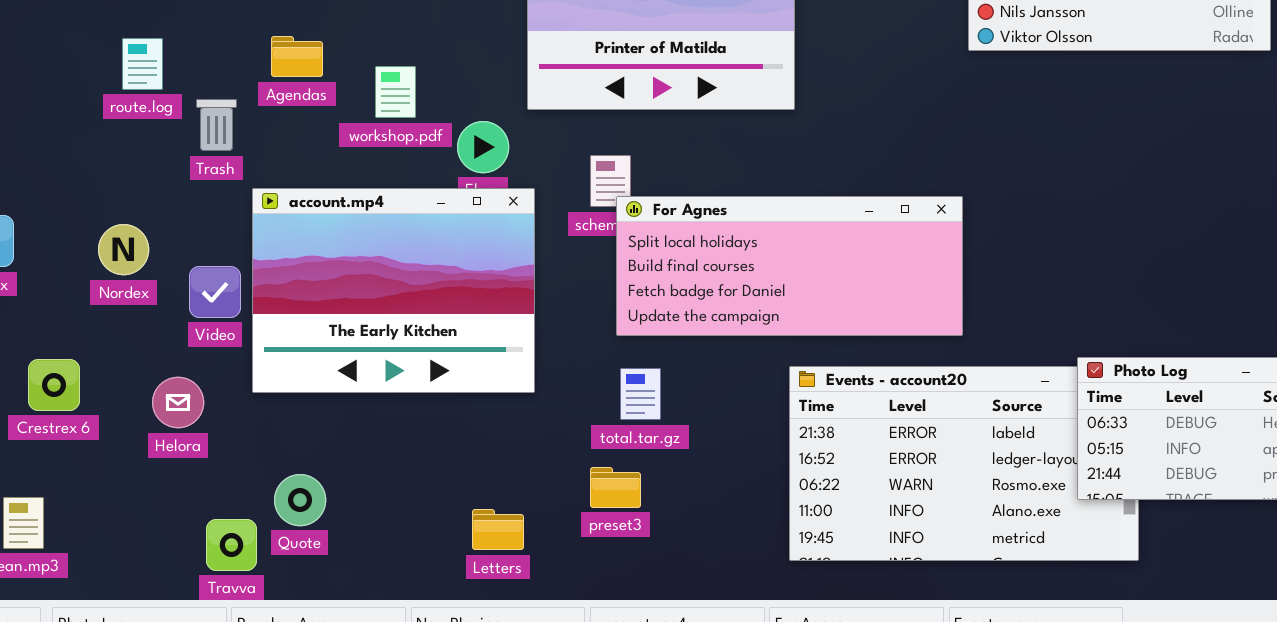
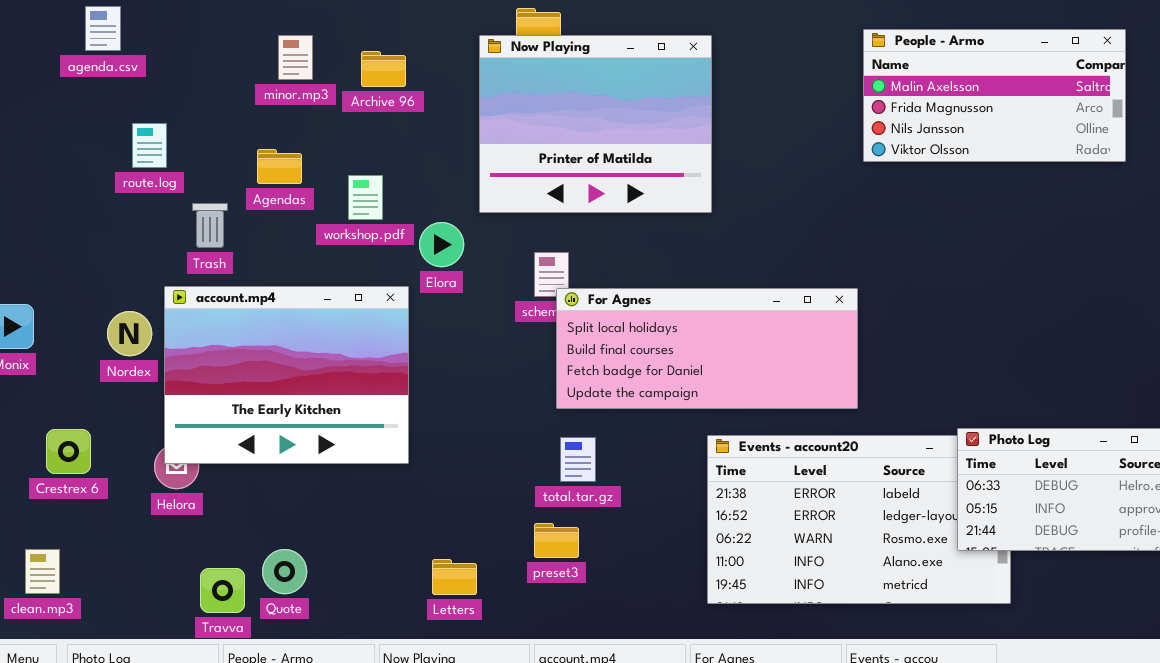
route.log: [122,38,163,90] -> [132,123,167,168], moved
account.mp4: [252,188,535,393] -> [164,286,409,464], moved
Quote: [274,474,326,526] -> [262,549,307,594], moved

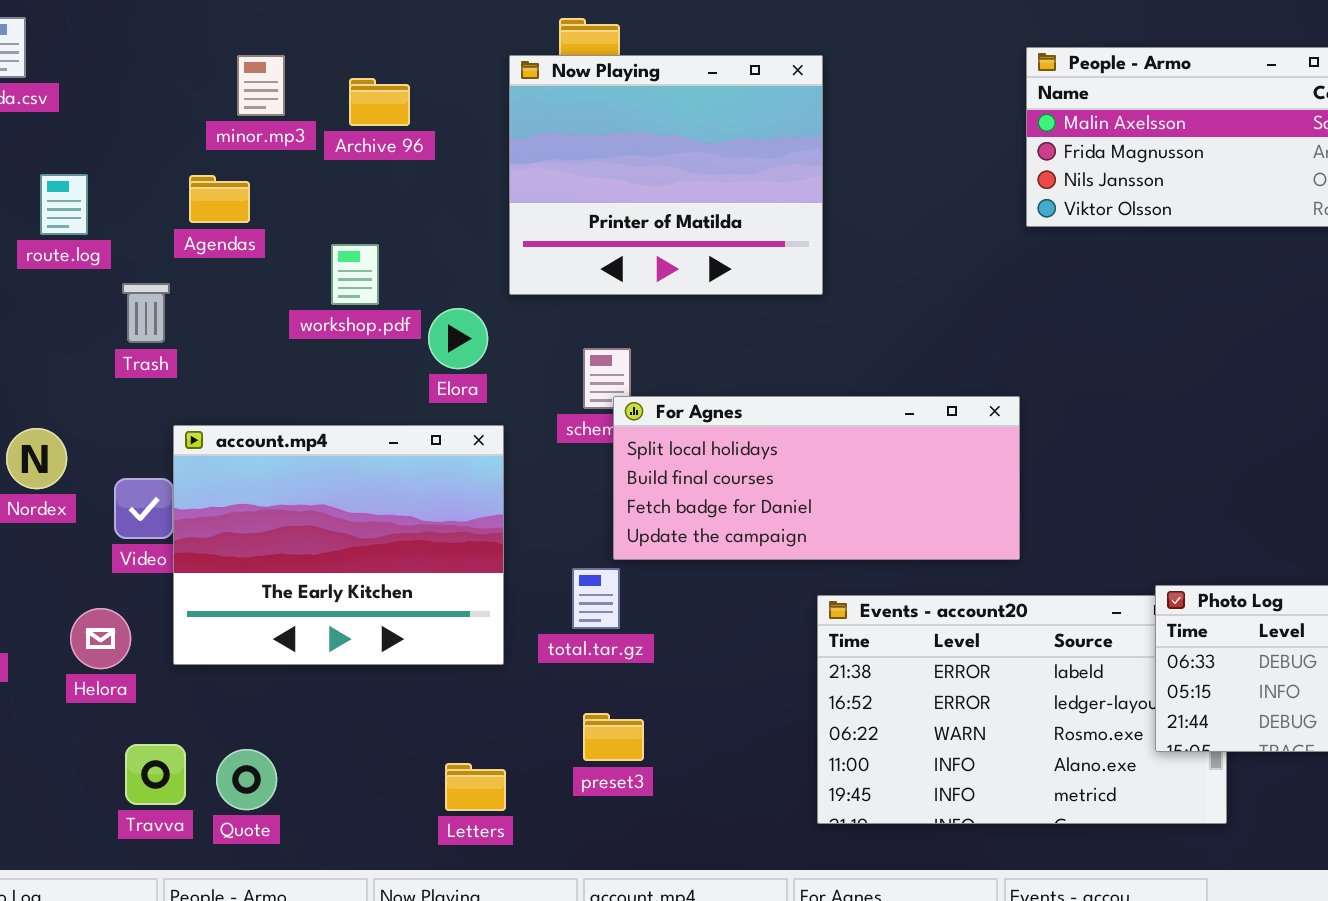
Agendas: [257,149,302,184] -> [189,175,250,223], moved
account.mp4: [164,286,409,464] -> [173,425,504,665], moved
total.tar.gz: [560,437,596,482] -> [572,568,620,629], moved
Travva: [200,568,245,613] -> [125,744,186,805], moved

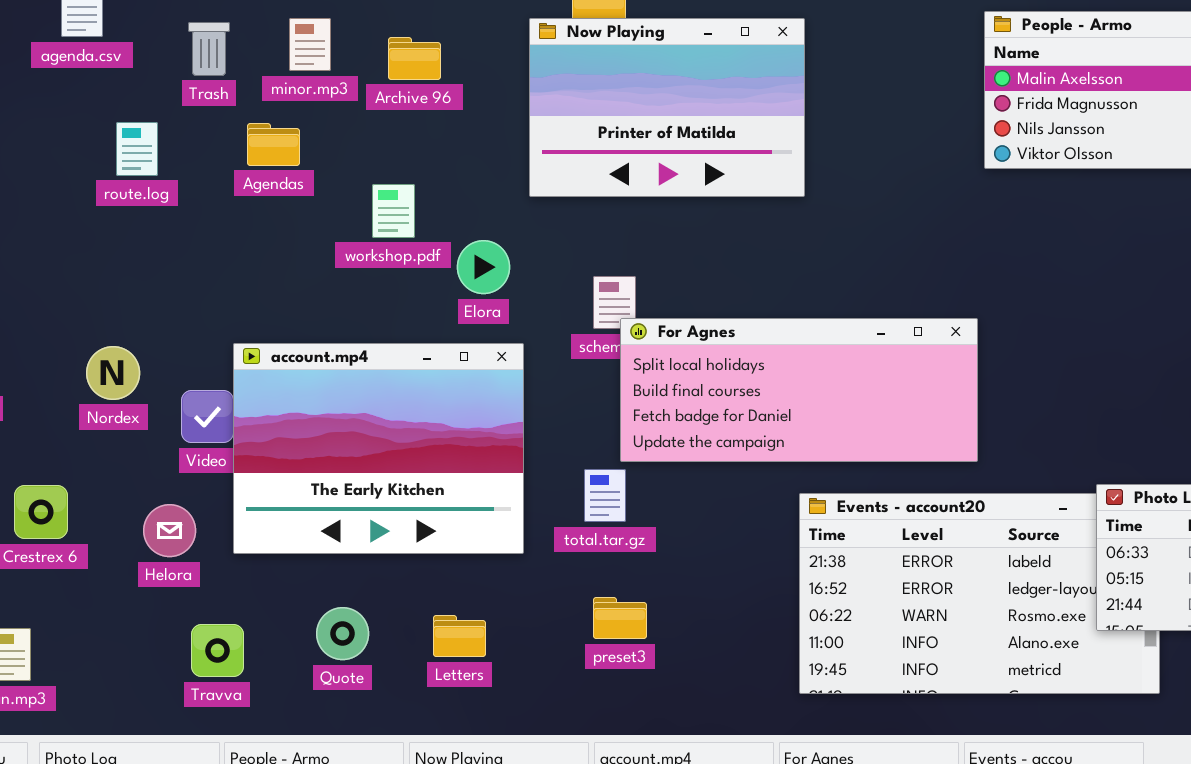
Now Playing: [509,55,823,295] -> [529,18,805,197], resized
Trash: [122,283,170,343] -> [188,22,230,76], moved
Quote: [216,749,277,810] -> [316,607,369,660], moved
Letters: [445,763,506,811] -> [433,615,486,657], moved

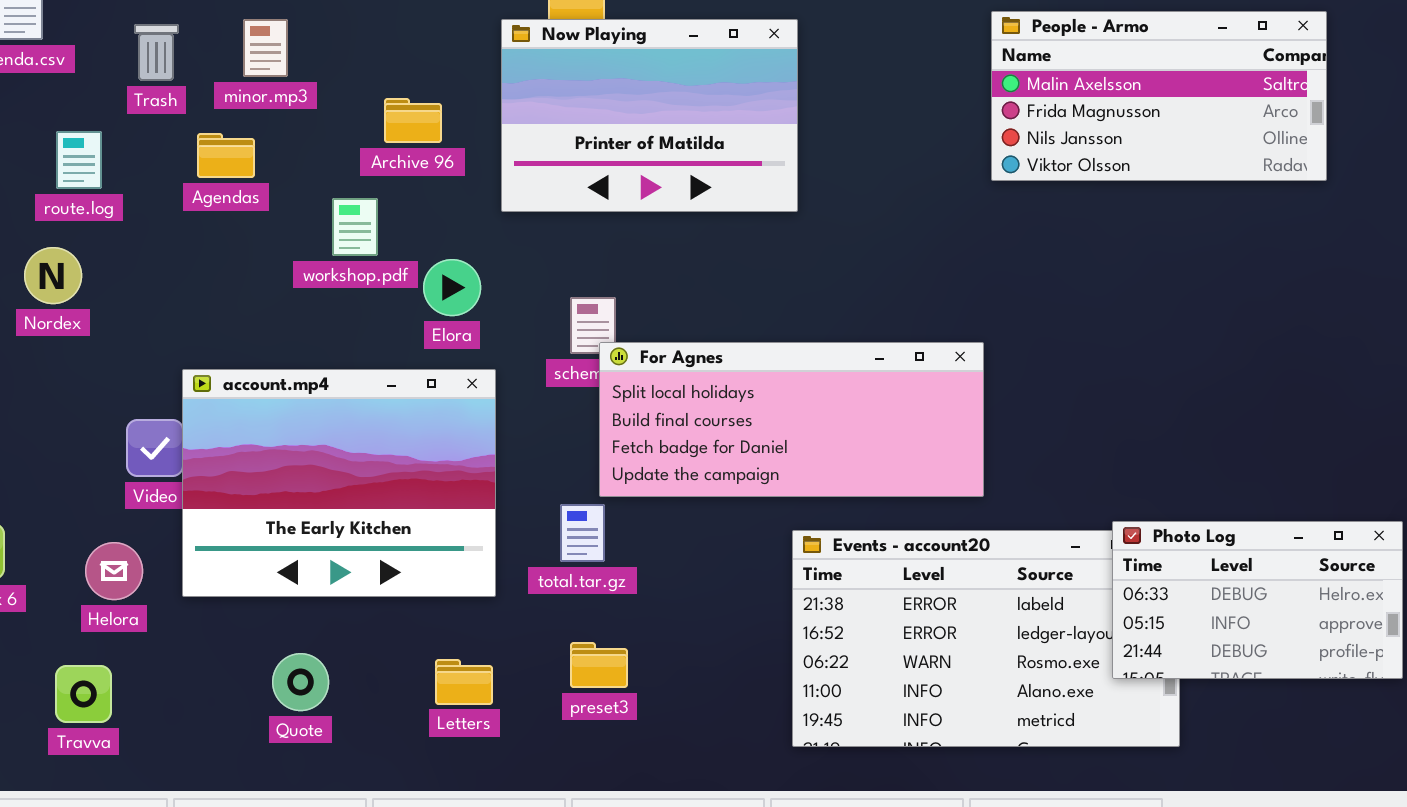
Archive 96: [388,37,441,80] -> [384,98,442,143], moved
Nordex: [86,346,140,400] -> [24,247,82,304], moved
Letters: [433,615,486,657] -> [435,659,493,705], moved
Travva: [191,624,244,677] -> [55,665,112,723], moved

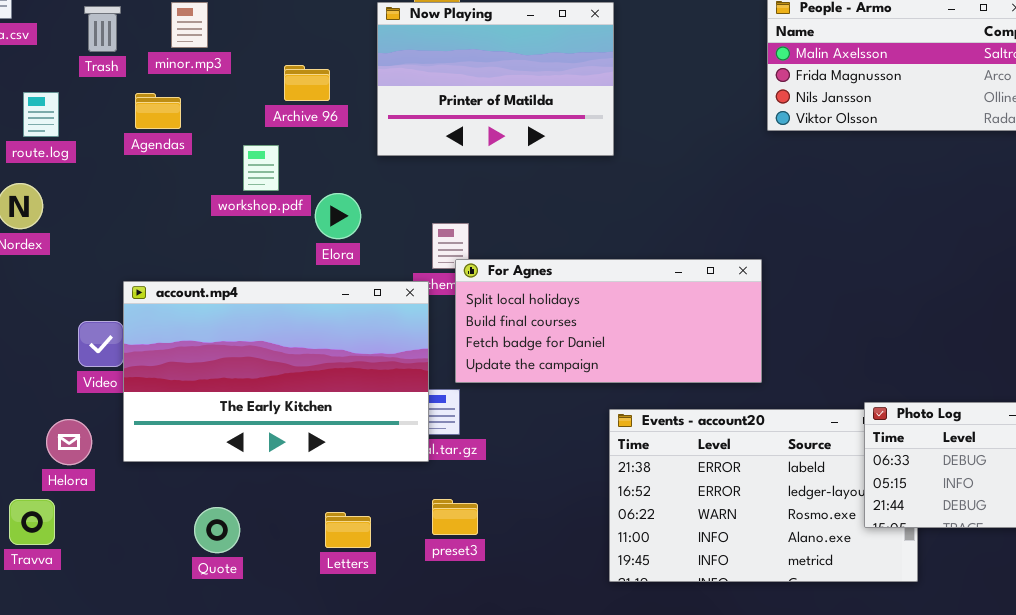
account.mp4: [182,369,496,597] -> [123,281,429,462], resized
Travva: [55,665,112,723] -> [9,499,55,545], moved

